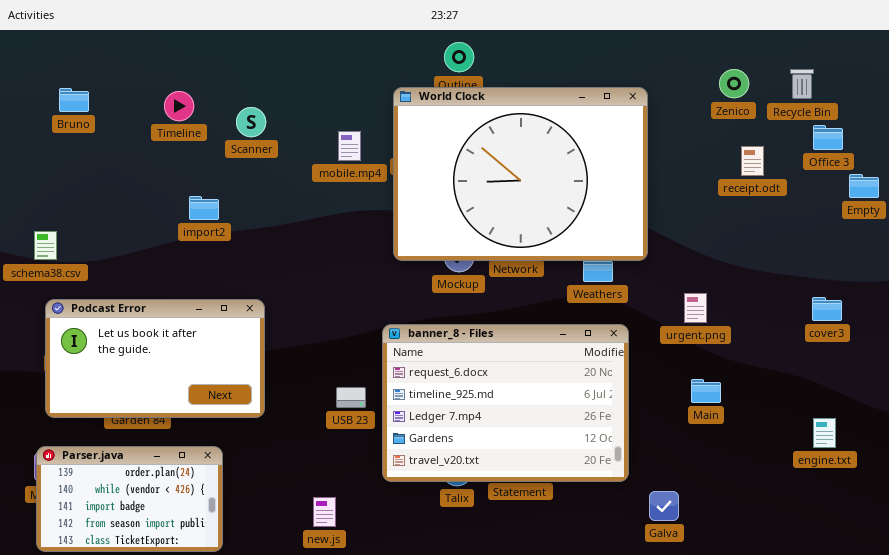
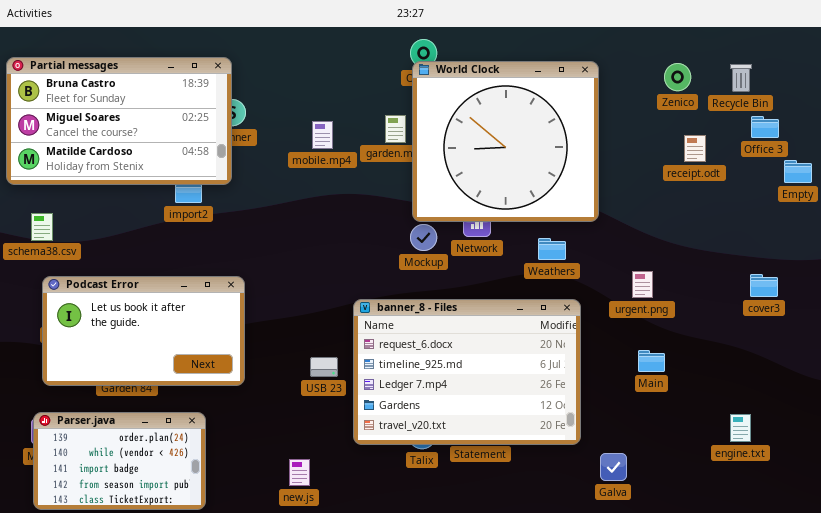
Partial messages: none -> [6,57,232,185], opened
World Clock: [393,87,648,261] -> [412,61,599,222], moved, resized
engine.txt: [813,418,836,448] -> [730,414,751,442], moved

